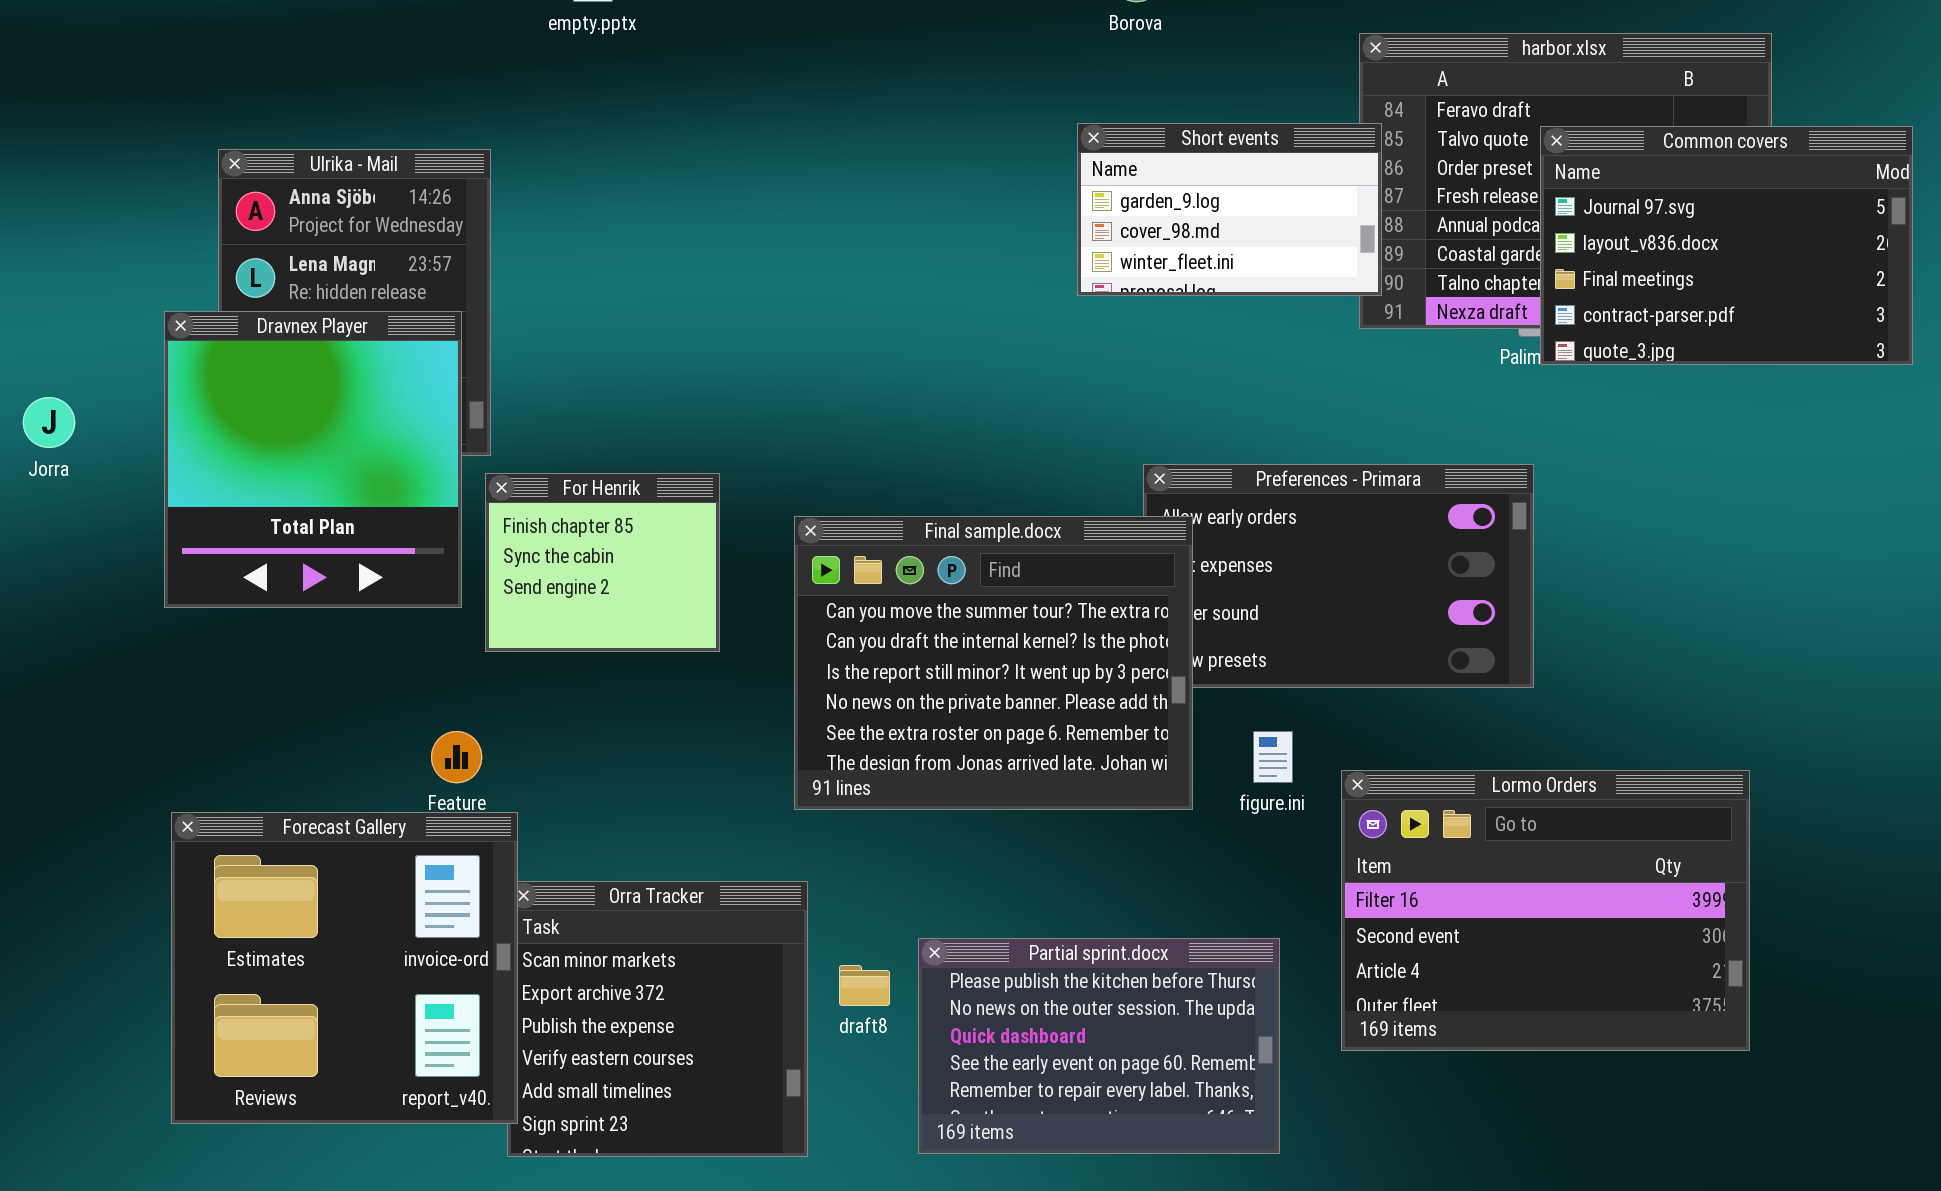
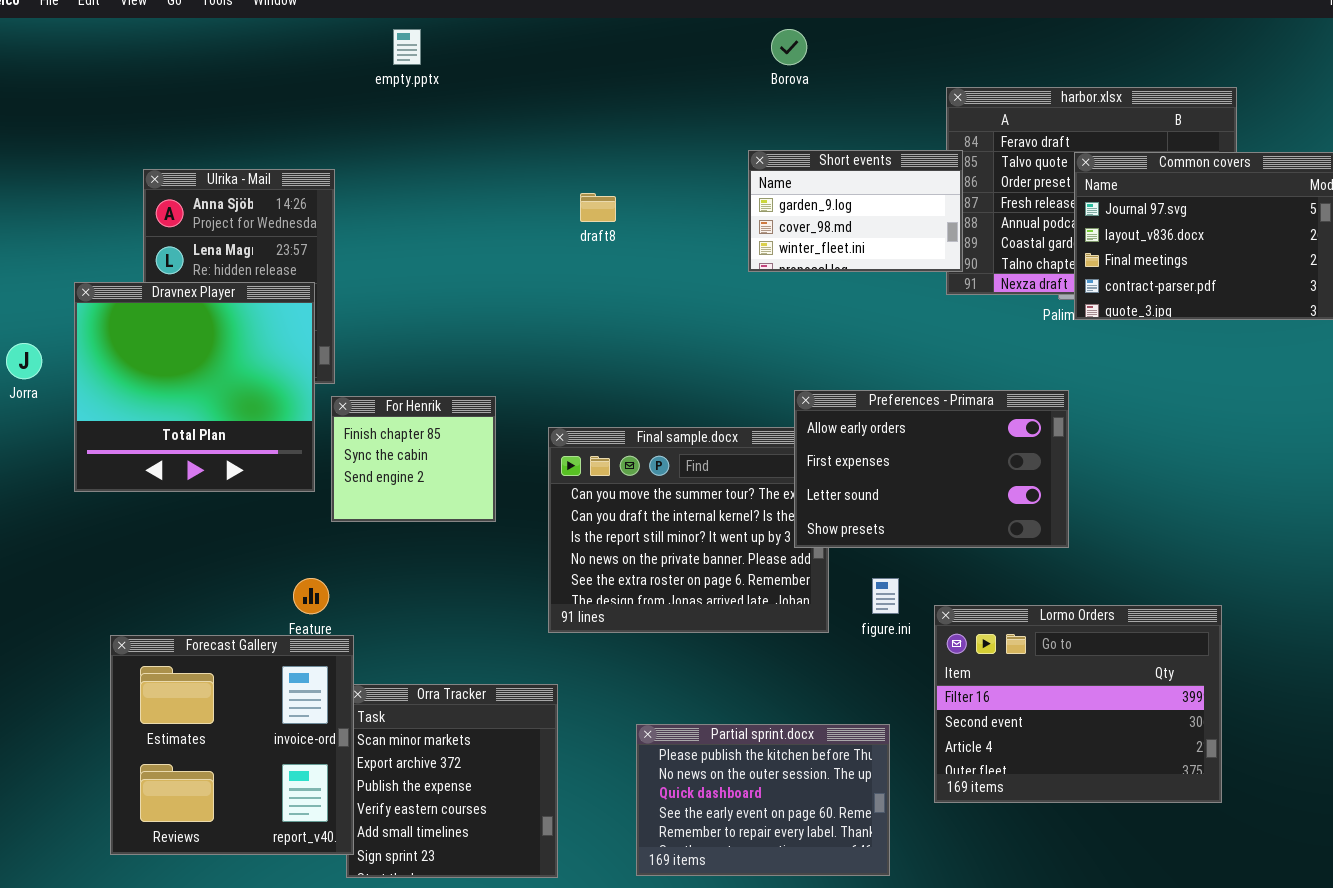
Dravnex Player: [164,311,462,608] -> [74,282,315,492], resized
Preferences - Primara: [1143,464,1534,688] -> [794,390,1069,548], raised
draft8: [839,965,890,1006] -> [580,193,616,222], moved

